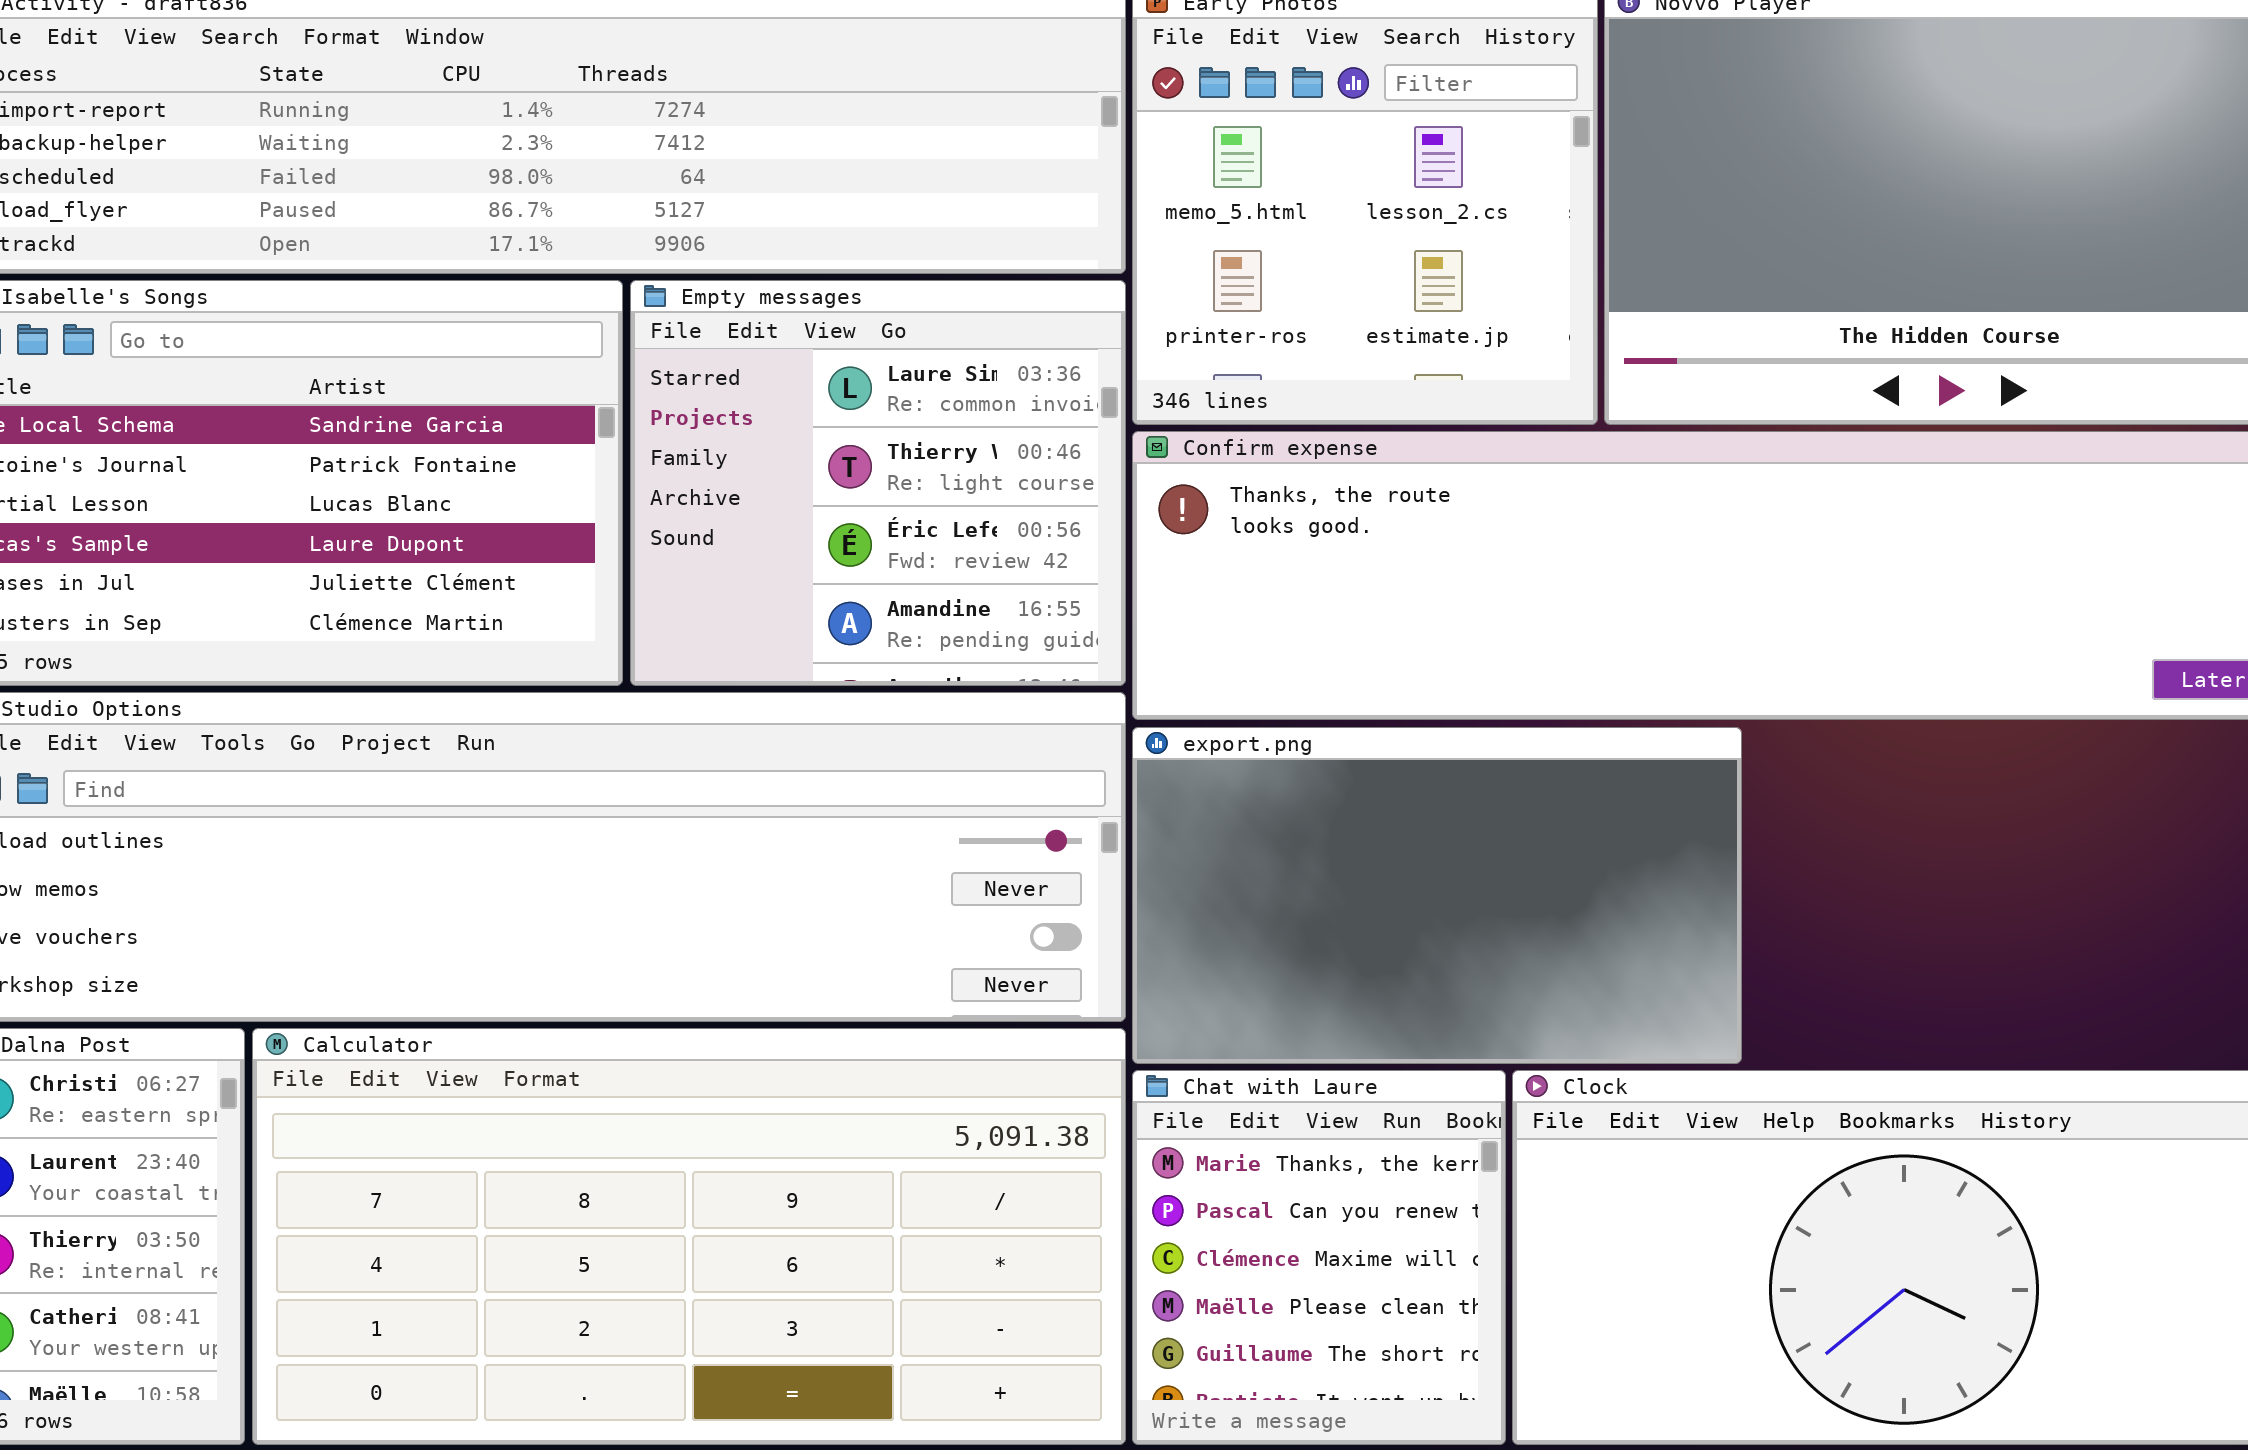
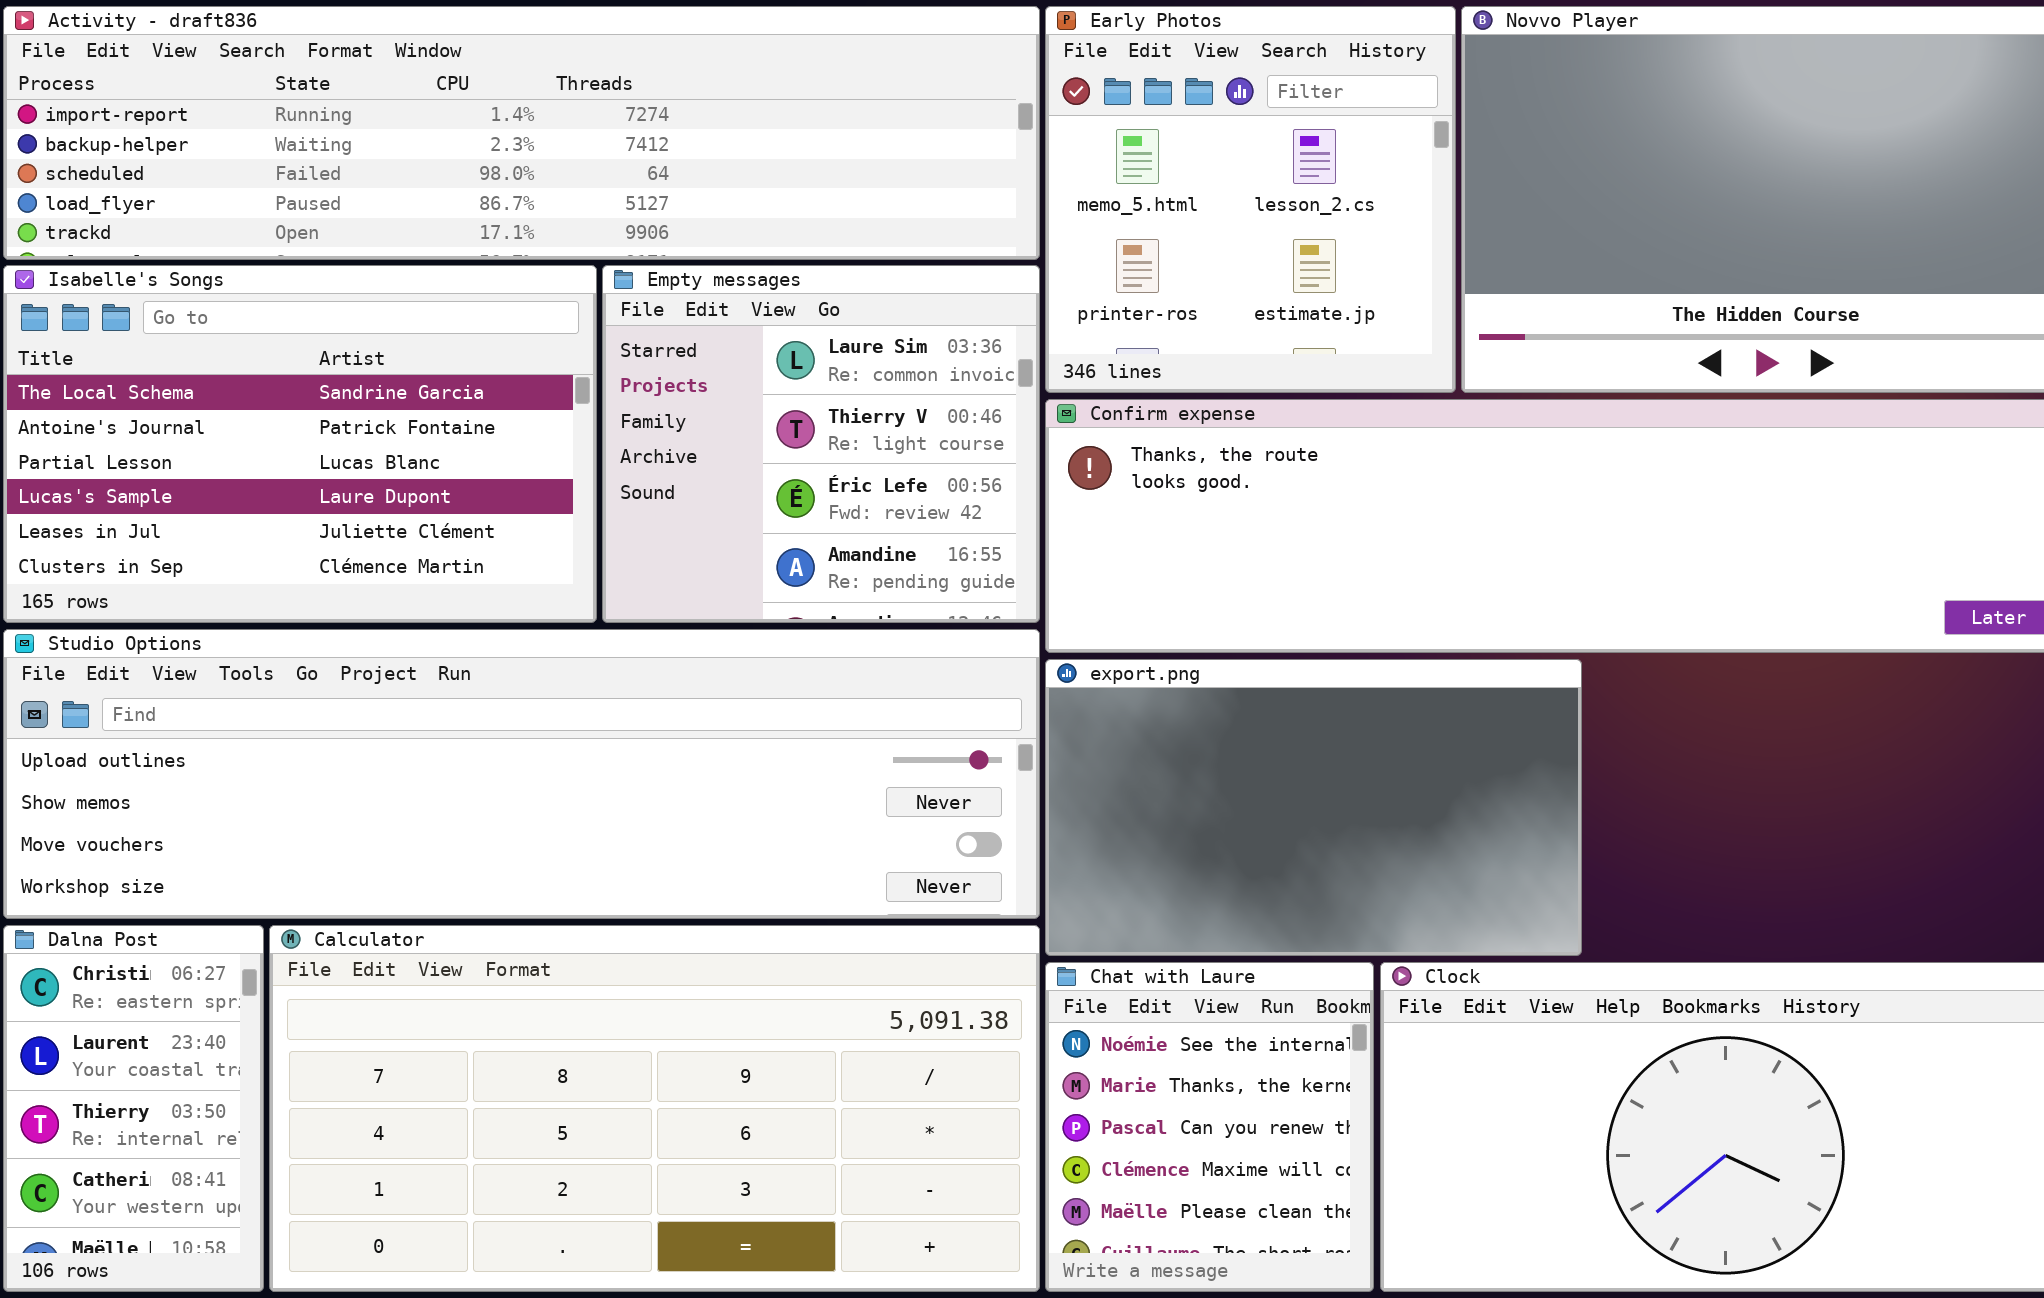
Chat with Laure: [1132,1070,1506,1445] -> [1045,962,1374,1292], scrolled up 1 row

